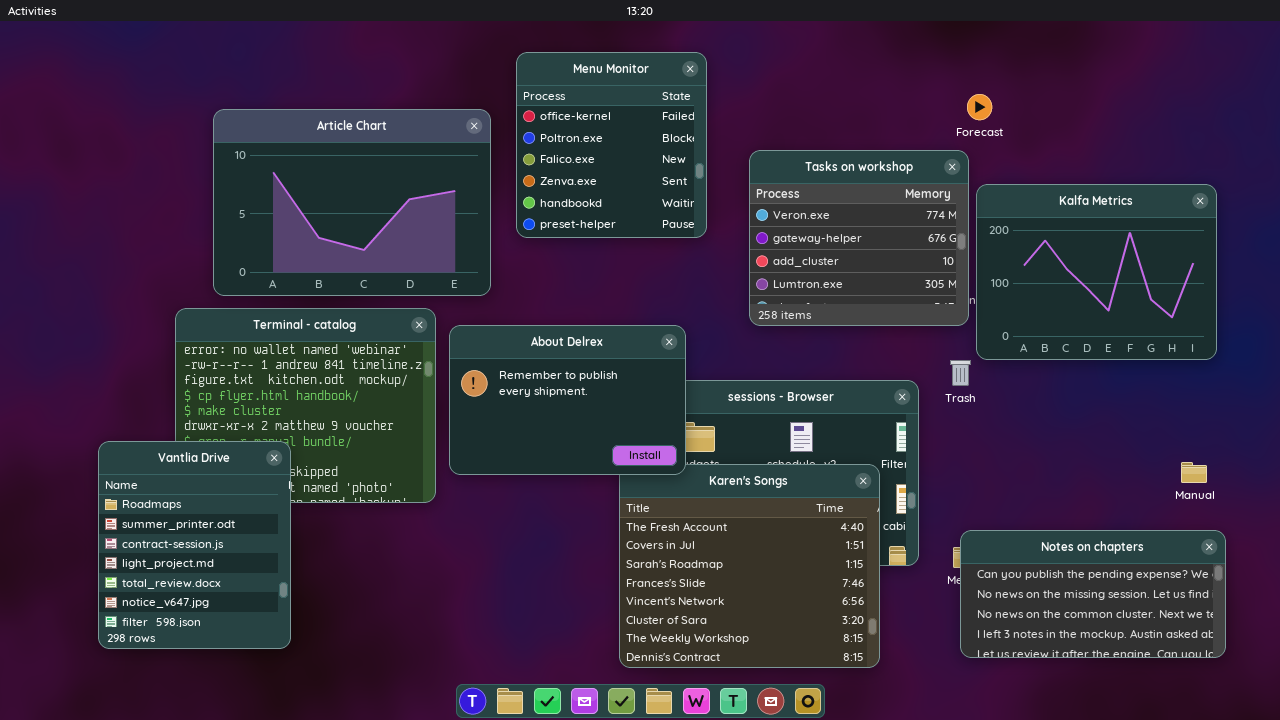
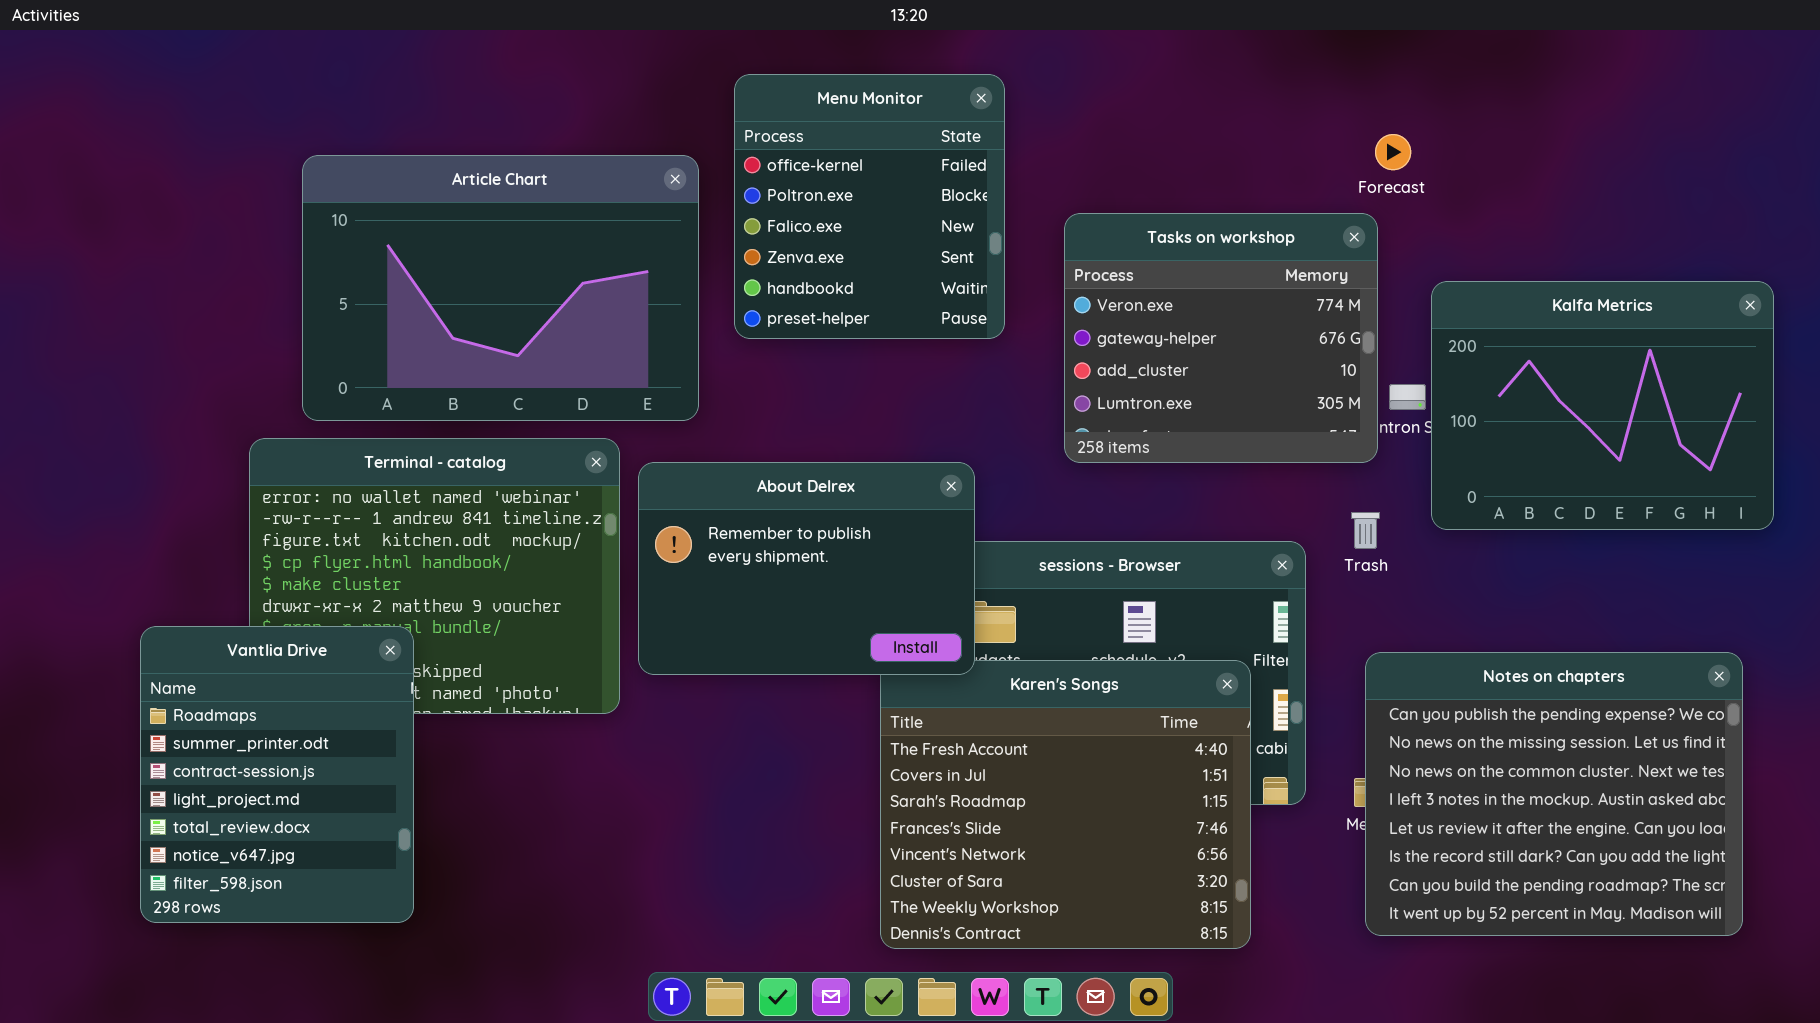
Kalfa Metrics: [976,184,1217,360] -> [1431,281,1774,530], moved
Notes on chapters: [960,530,1226,658] -> [1365,652,1743,936], resized

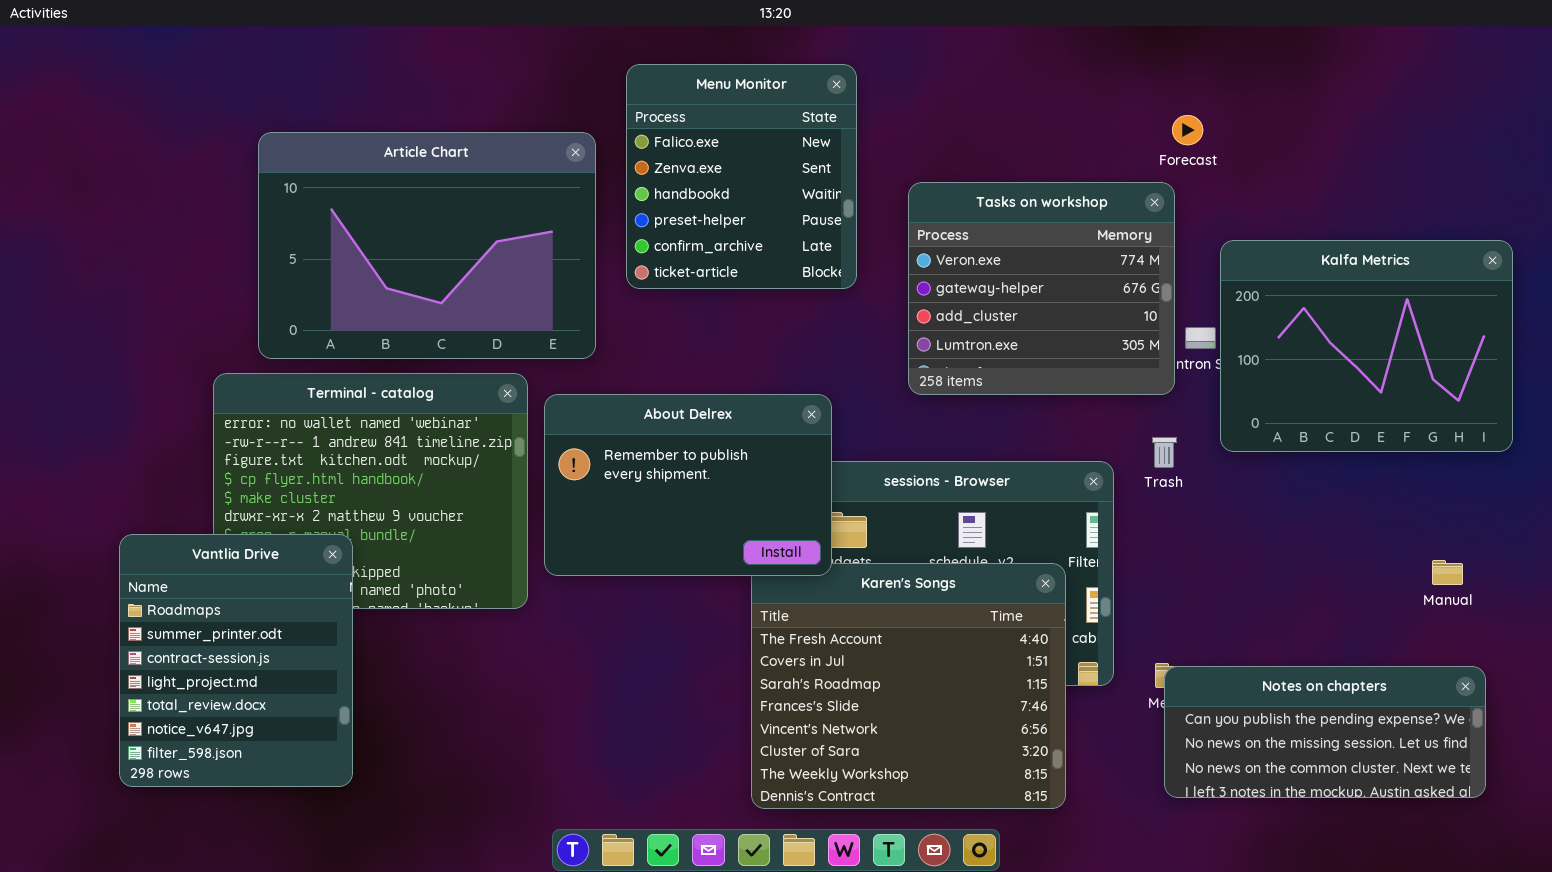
Menu Monitor: [734,74,1005,339] -> [626,64,857,289], scrolled down 2 rows
Notes on chapters: [1365,652,1743,936] -> [1164,666,1486,798], resized

